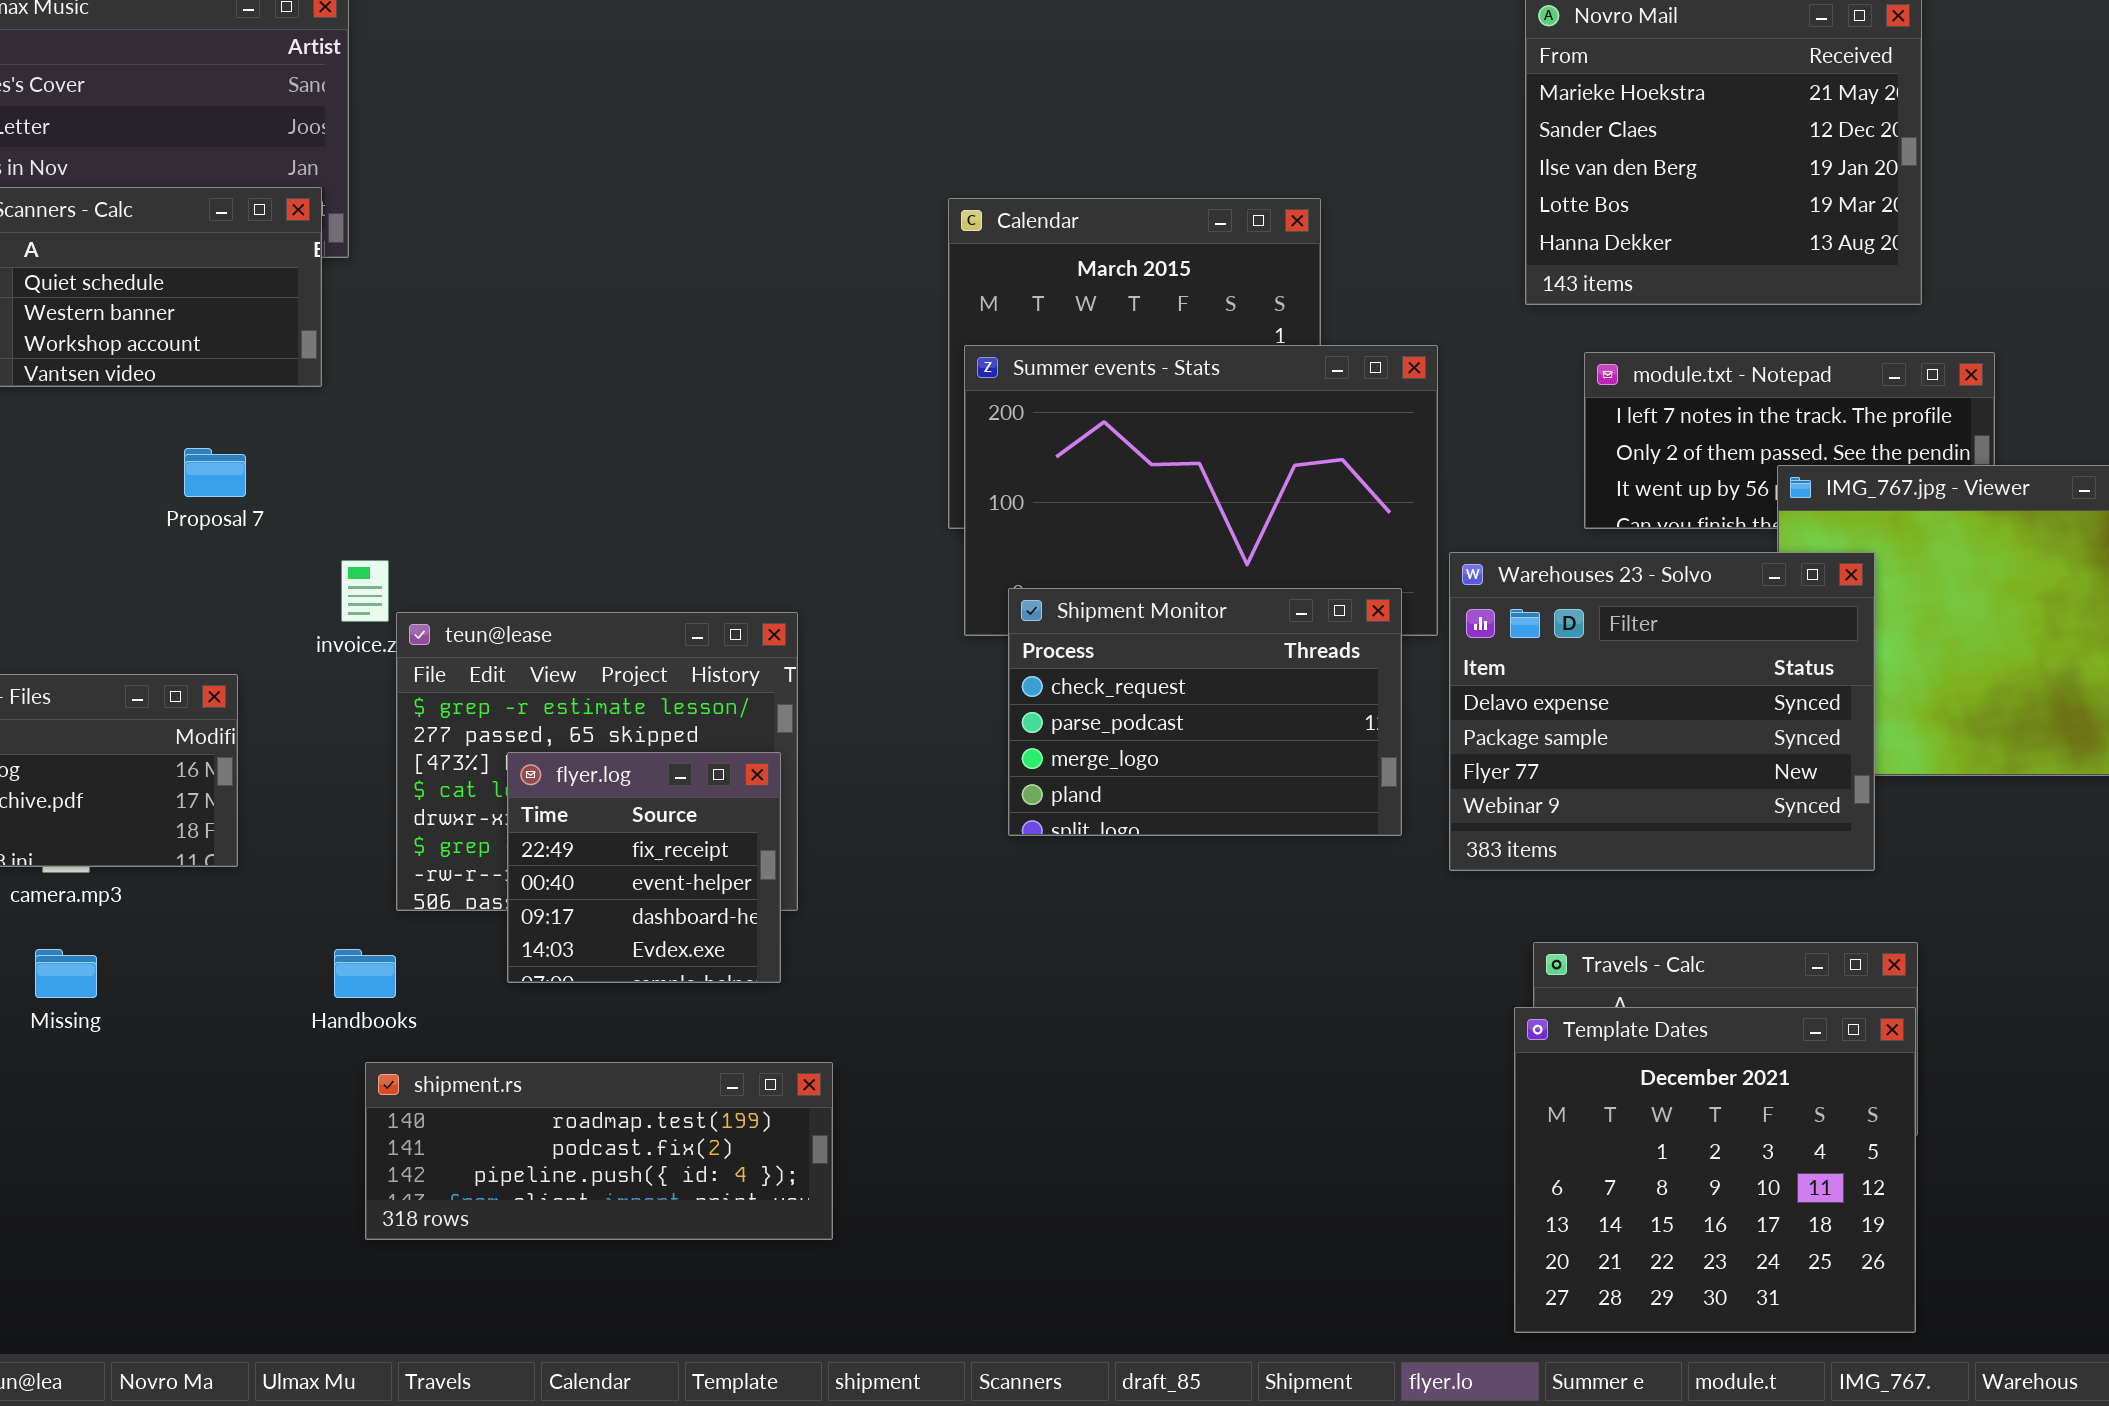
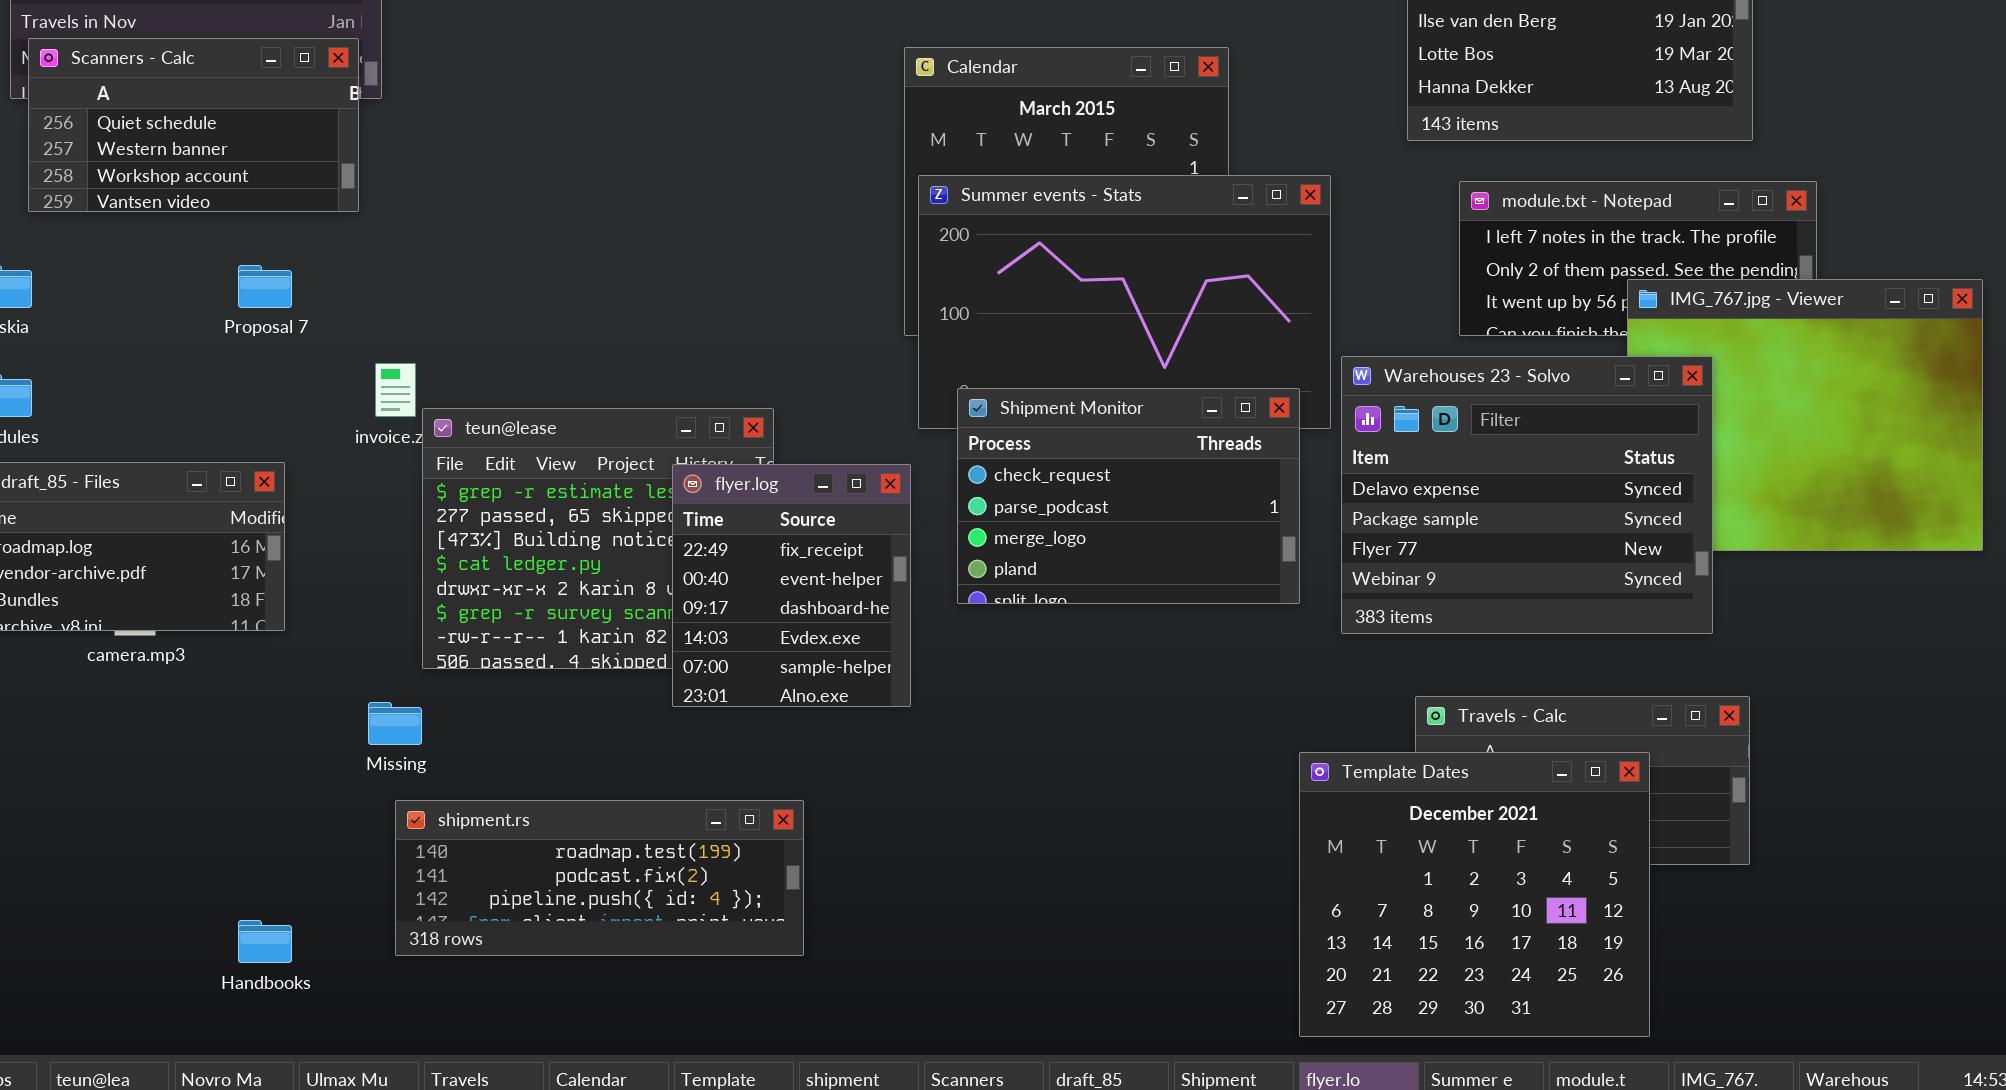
flyer.log: [507,752,781,983] -> [672,464,911,707], moved, resized
Missing: [35,949,97,998] -> [368,702,422,745], moved
Handbooks: [334,949,396,998] -> [238,920,292,963], moved
Template Dates: [1514,1007,1916,1333] -> [1299,752,1650,1037], moved

